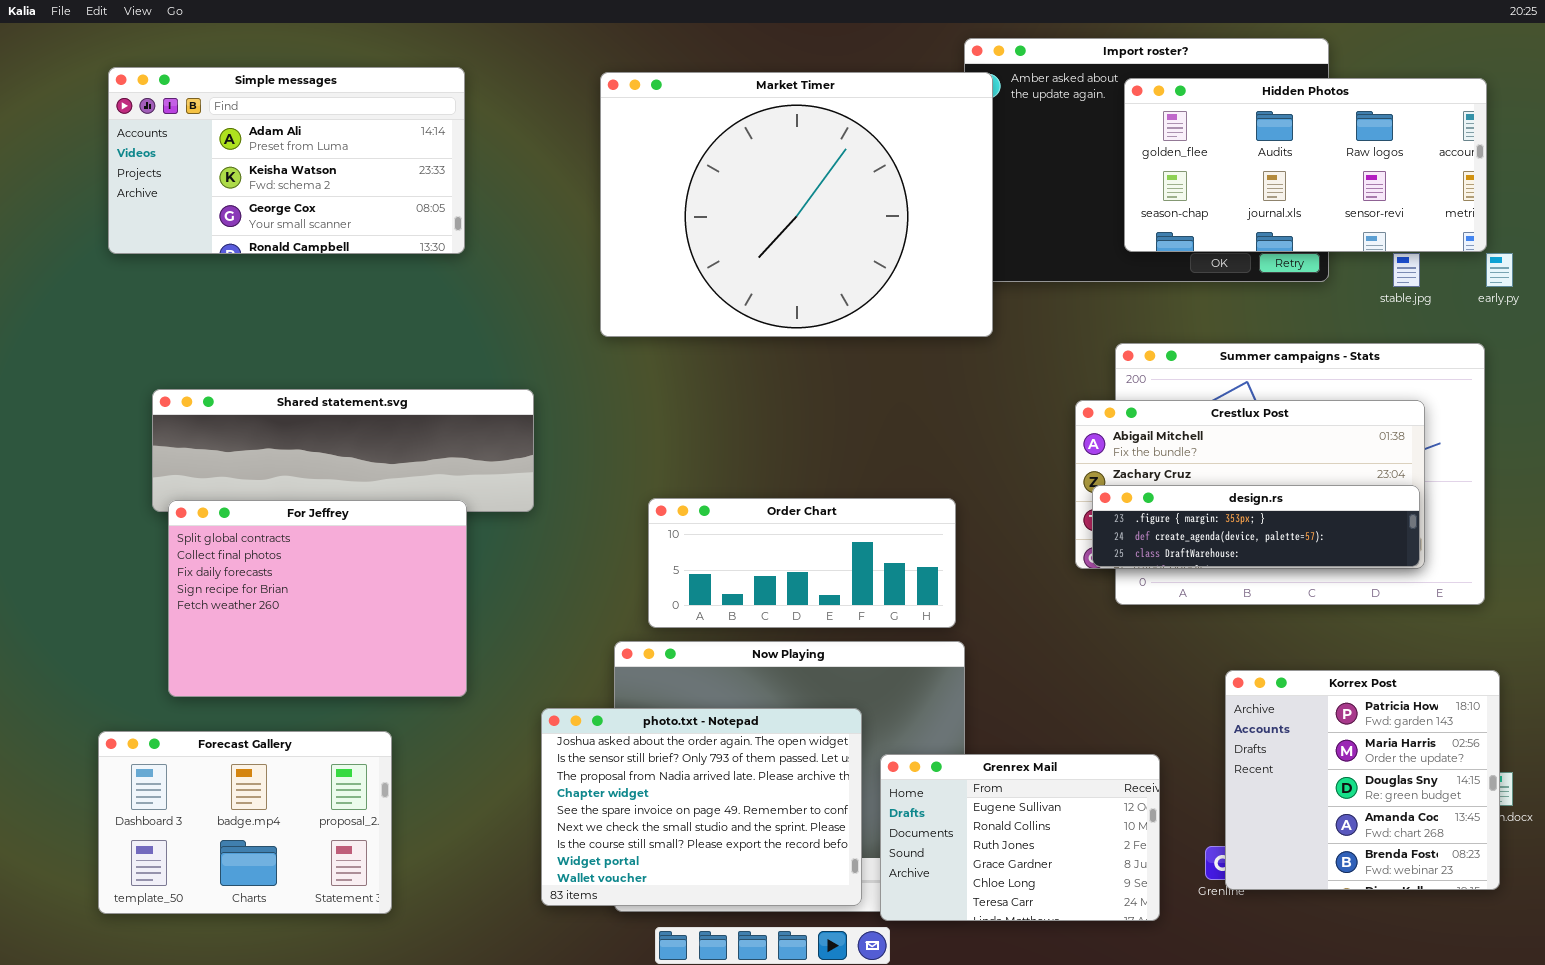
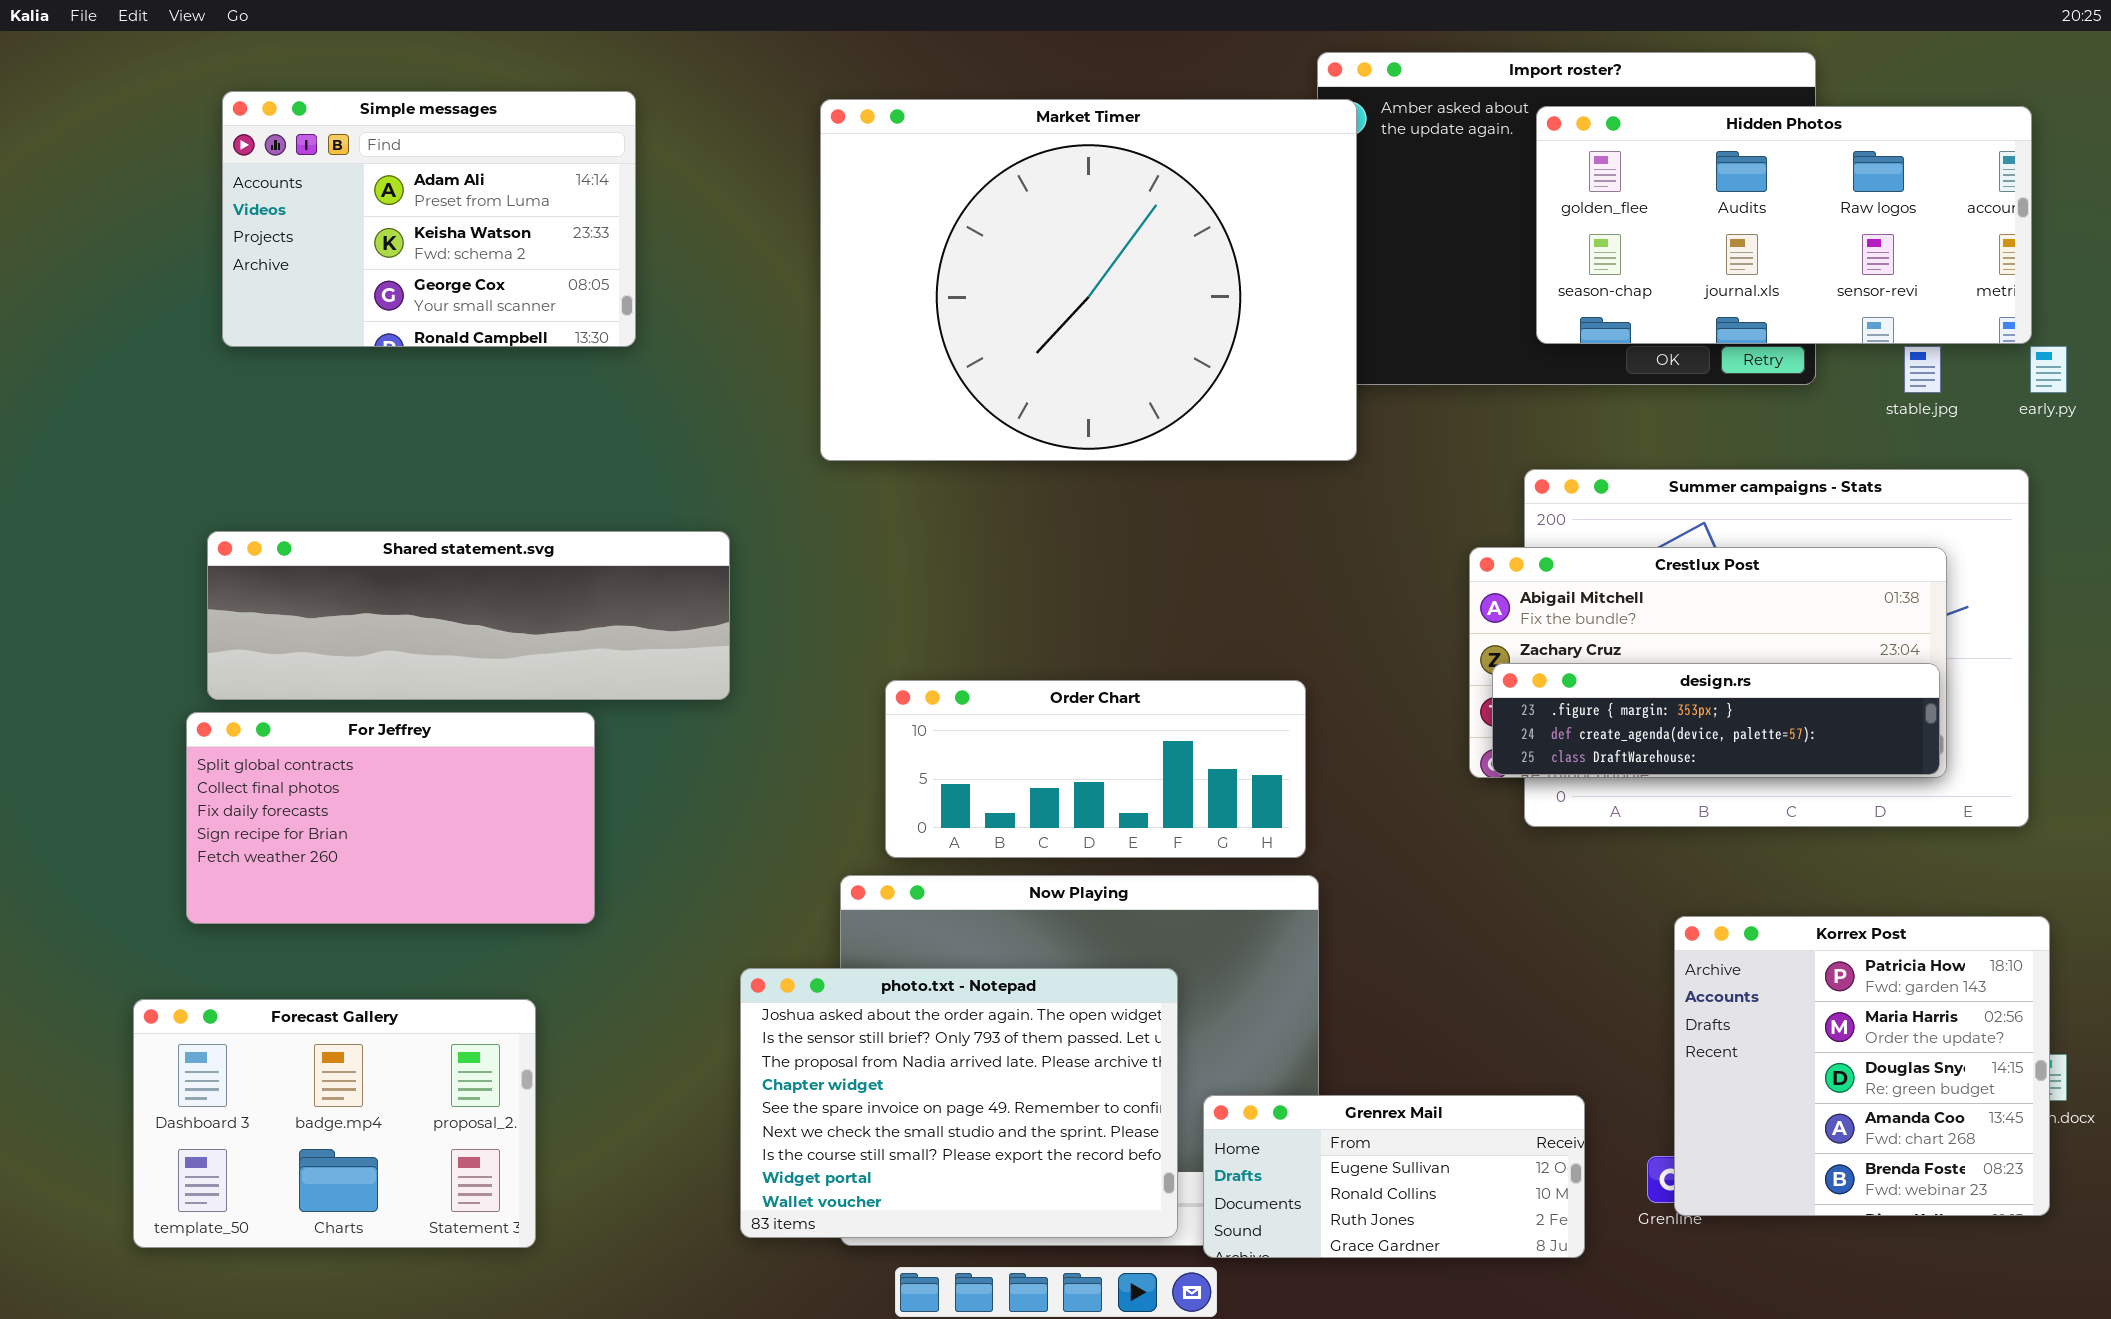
Simple messages: [108,67,465,254] -> [222,91,636,347], resized
For Jeffrey: [168,500,467,697] -> [186,712,595,924], moved, resized
Grenrex Mail: [880,754,1160,921] -> [1203,1095,1585,1258], resized

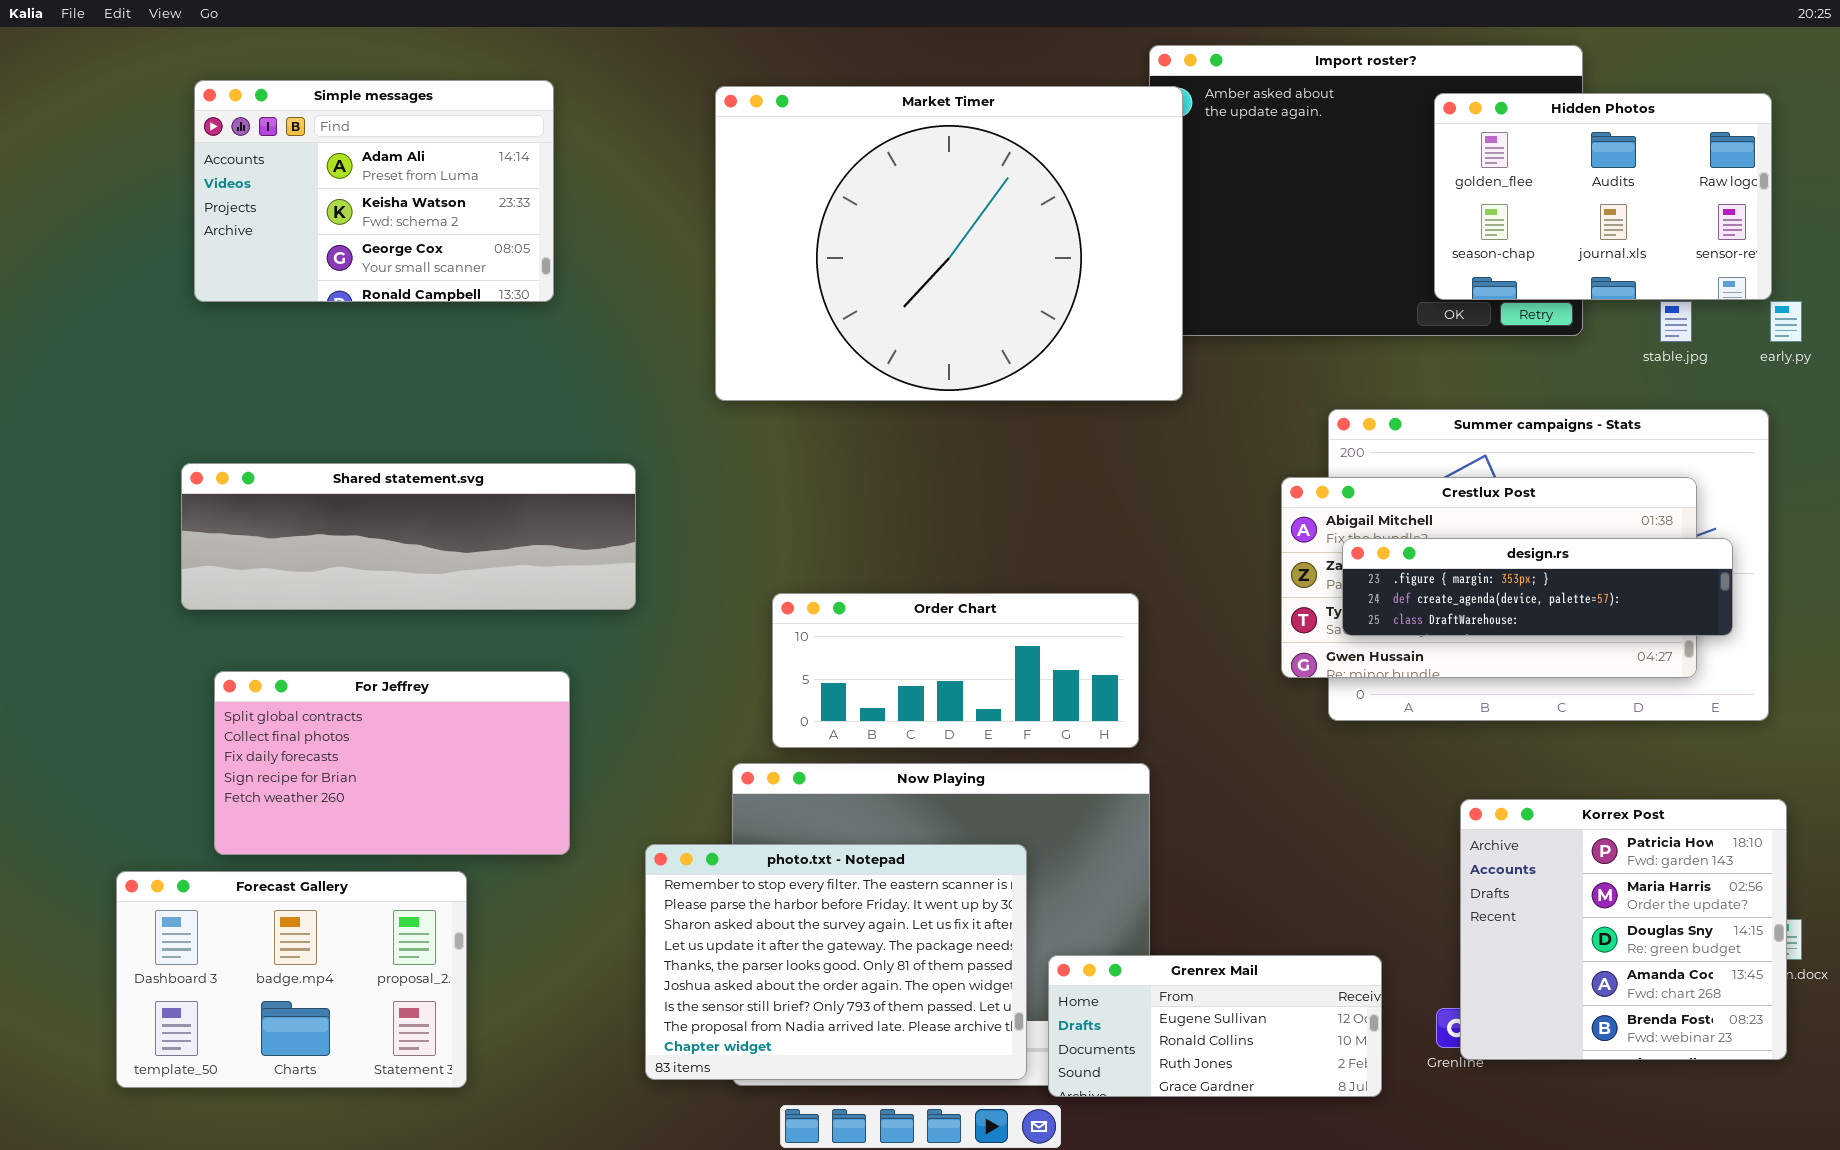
Hidden Photos: [1536,106,2032,344] -> [1434,93,1772,300], resized
design.rs: [1492,663,1940,775] -> [1342,538,1733,636], moved
For Jeffrey: [186,712,595,924] -> [214,671,570,855], moved
photo.txt - Notepad: [740,968,1178,1238] -> [645,844,1027,1080], scrolled up 5 rows

